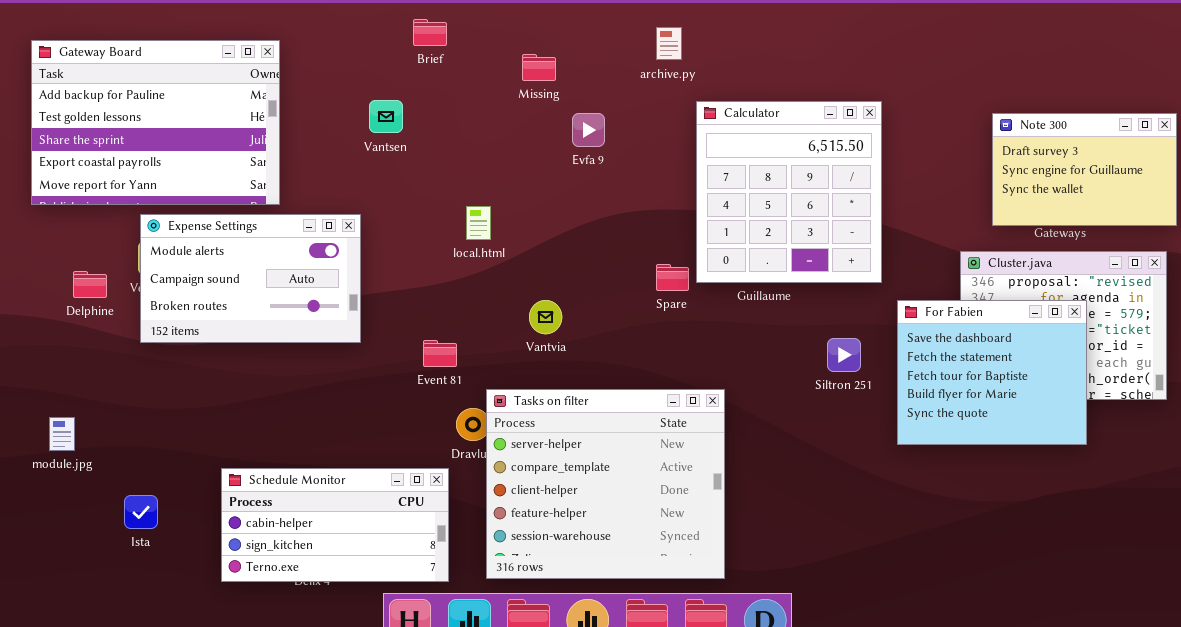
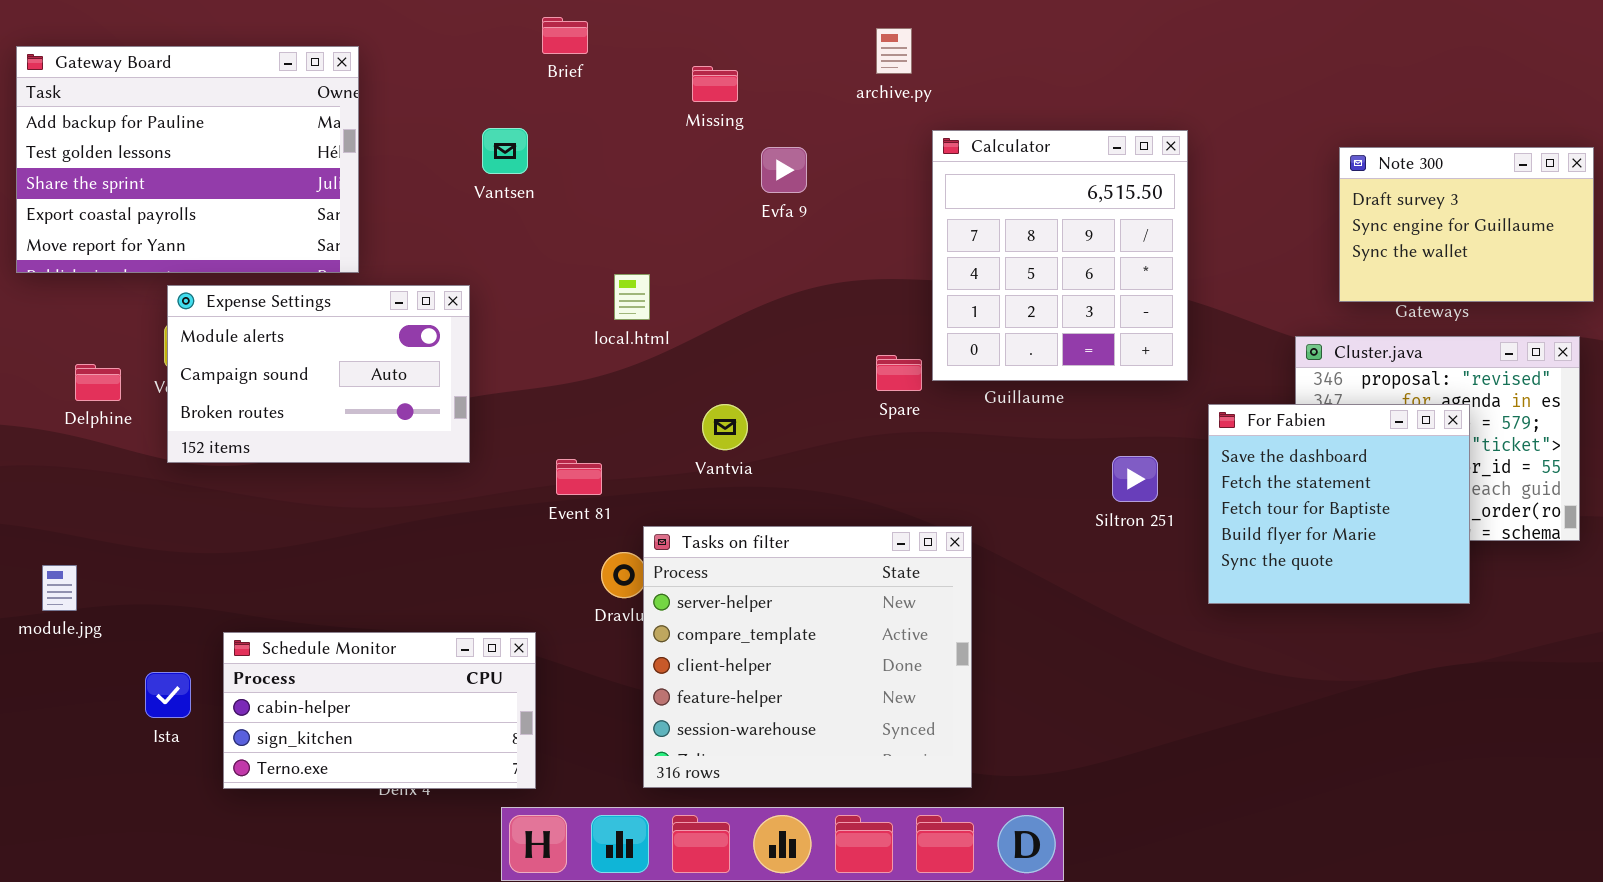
Schedule Monitor: [221,468,449,582] -> [223,632,536,789], moved

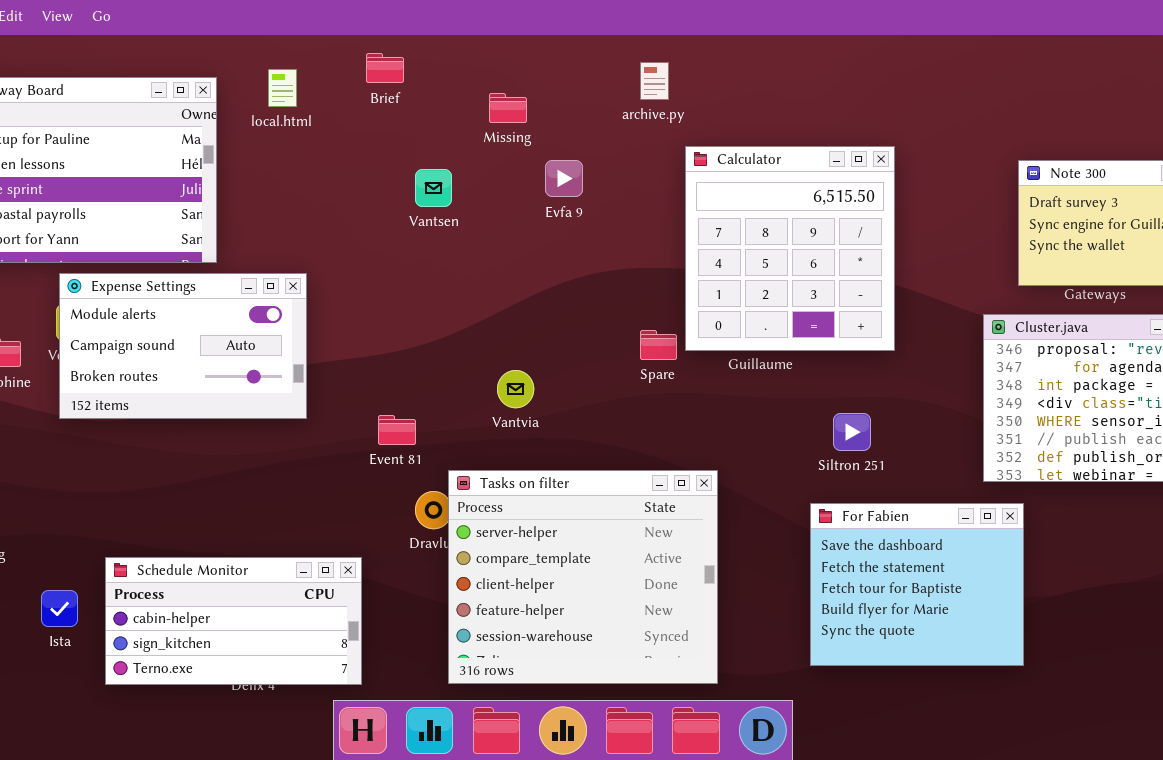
Vantsen: [482,128,528,174] -> [415,169,452,207], moved
local.html: [614,274,650,320] -> [268,69,297,107], moved
For Fabien: [1208,404,1470,604] -> [810,503,1024,666], moved

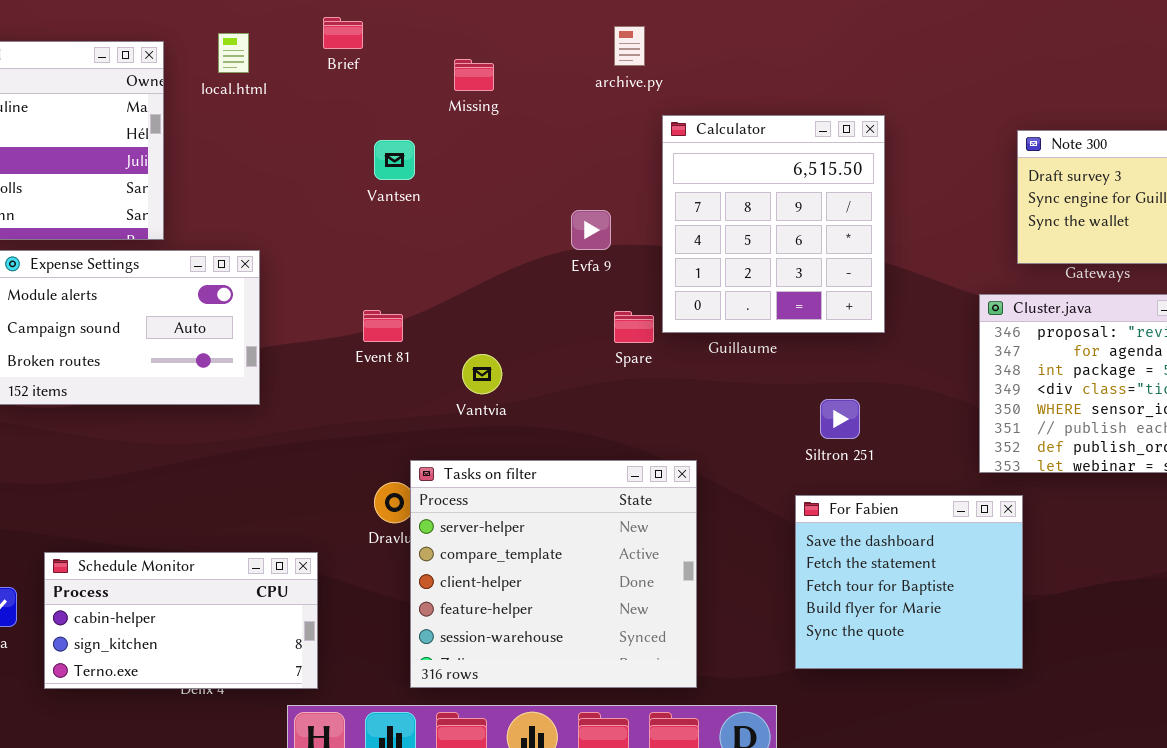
Evfa 9: [545,160,583,197] -> [571,210,611,250], moved
Event 81: [378,415,416,445] -> [363,310,403,342], moved

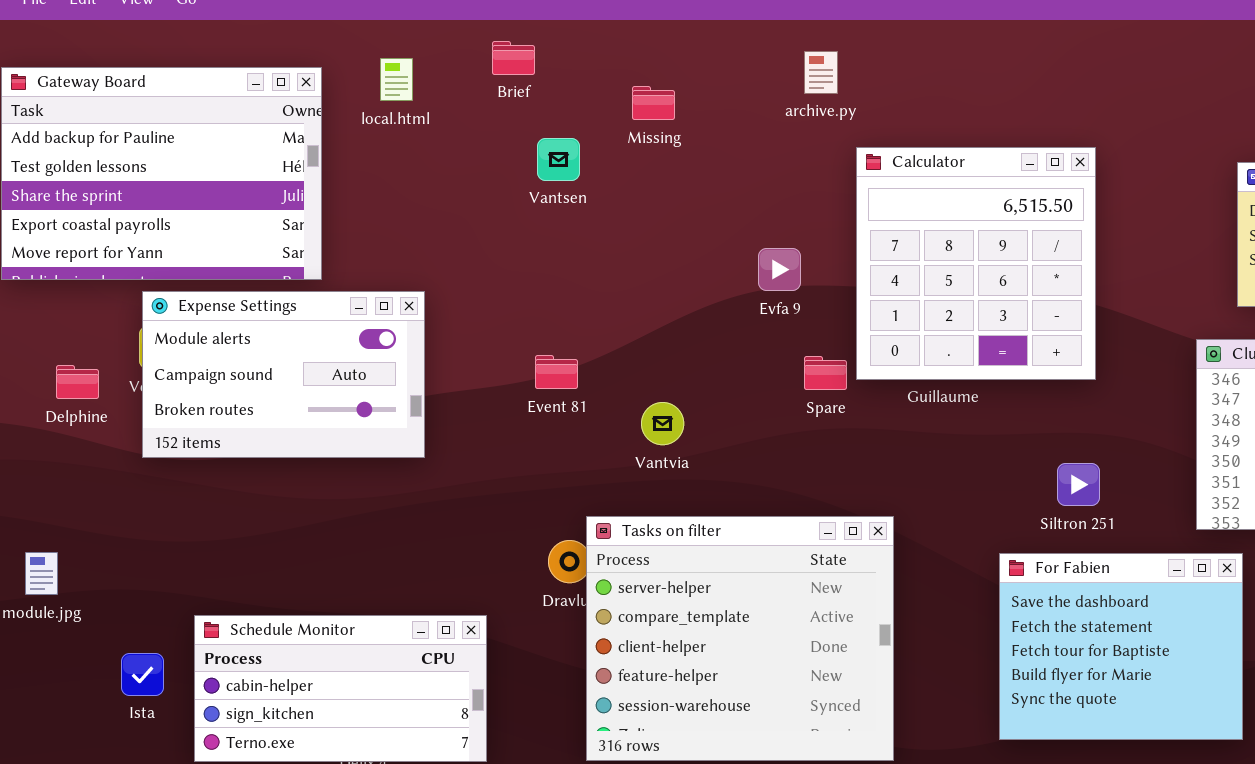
Vantsen: [374,140,415,180] -> [537,138,580,181], moved
Siltron 251: [820,399,860,439] -> [1057,463,1100,506], moved

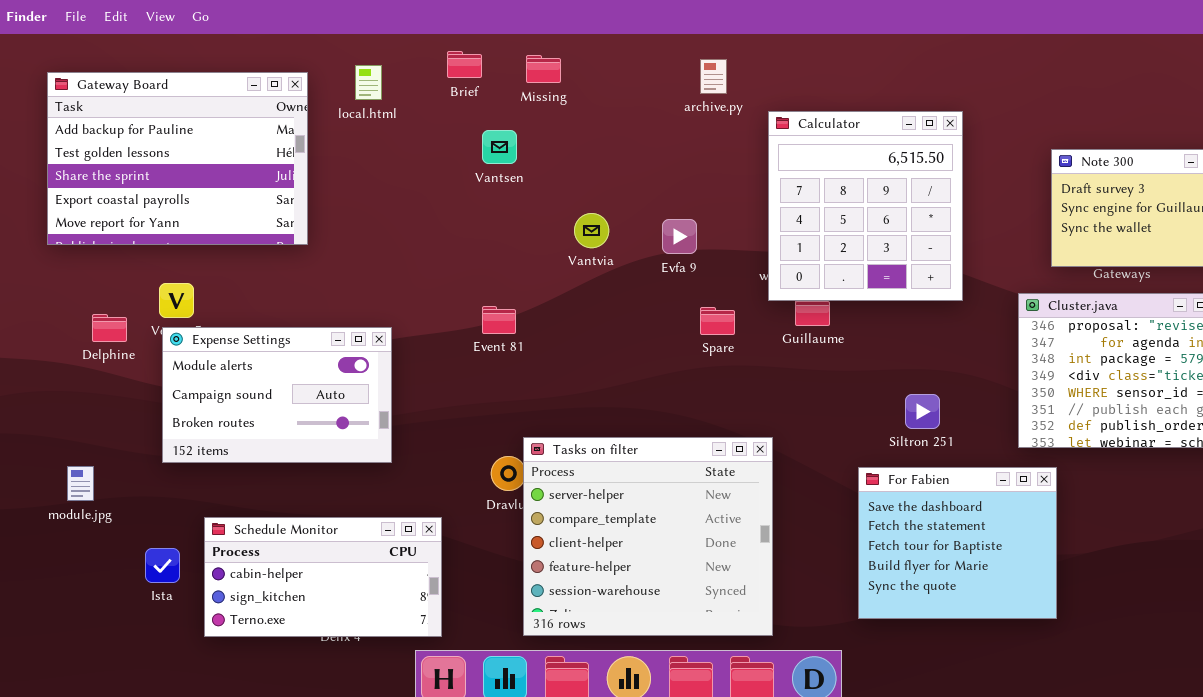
Missing: [632,86,675,120] -> [526,55,561,83], moved
Calculator: [856,147,1096,380] -> [768,111,963,301], moved
Expense Settings: [142,291,425,458] -> [162,327,392,463], moved
Vantvia: [641,402,684,445] -> [574,213,609,248], moved

